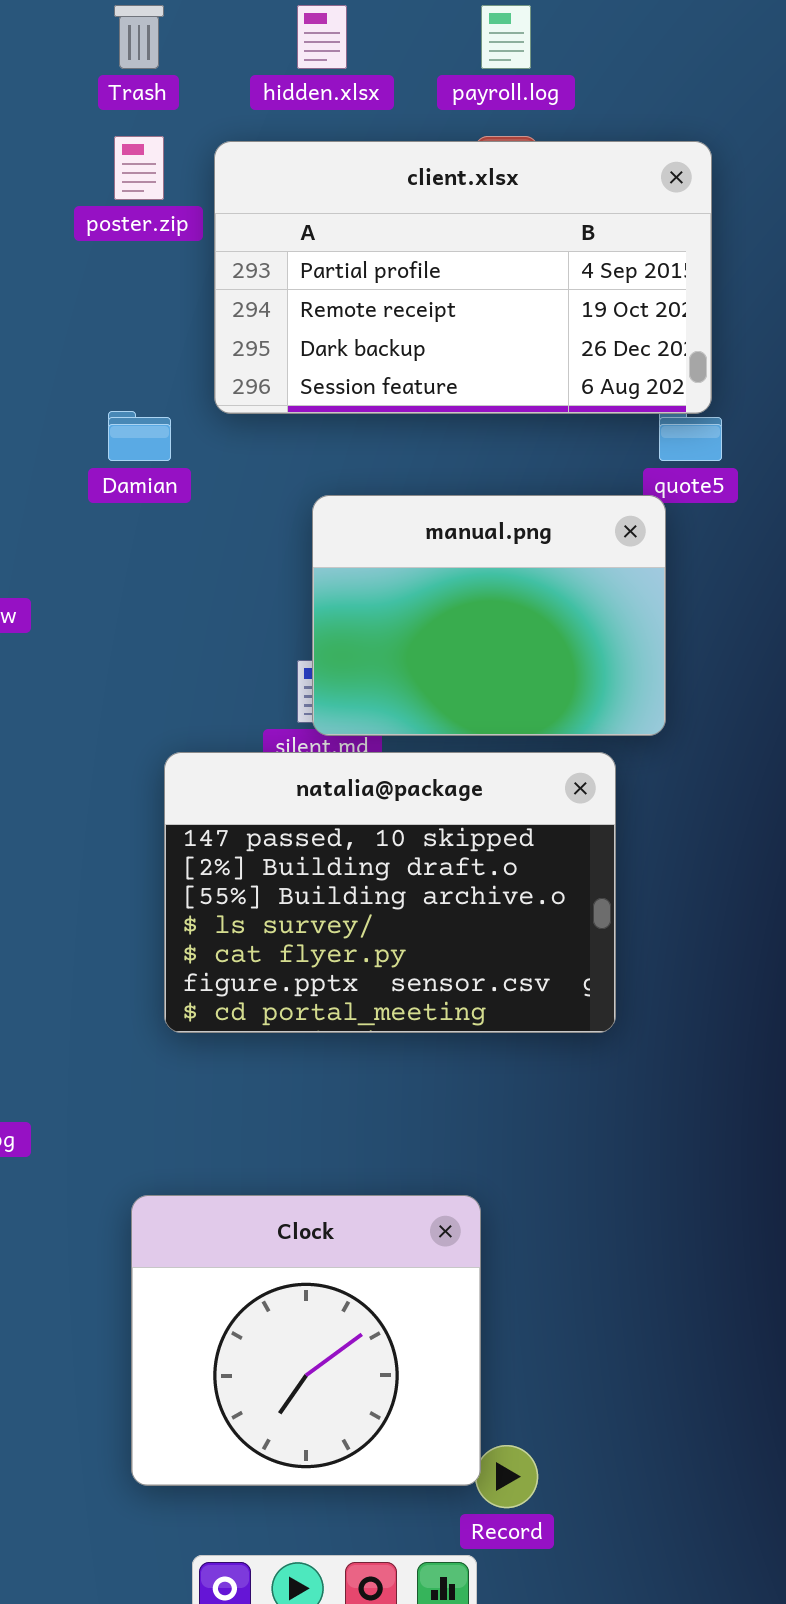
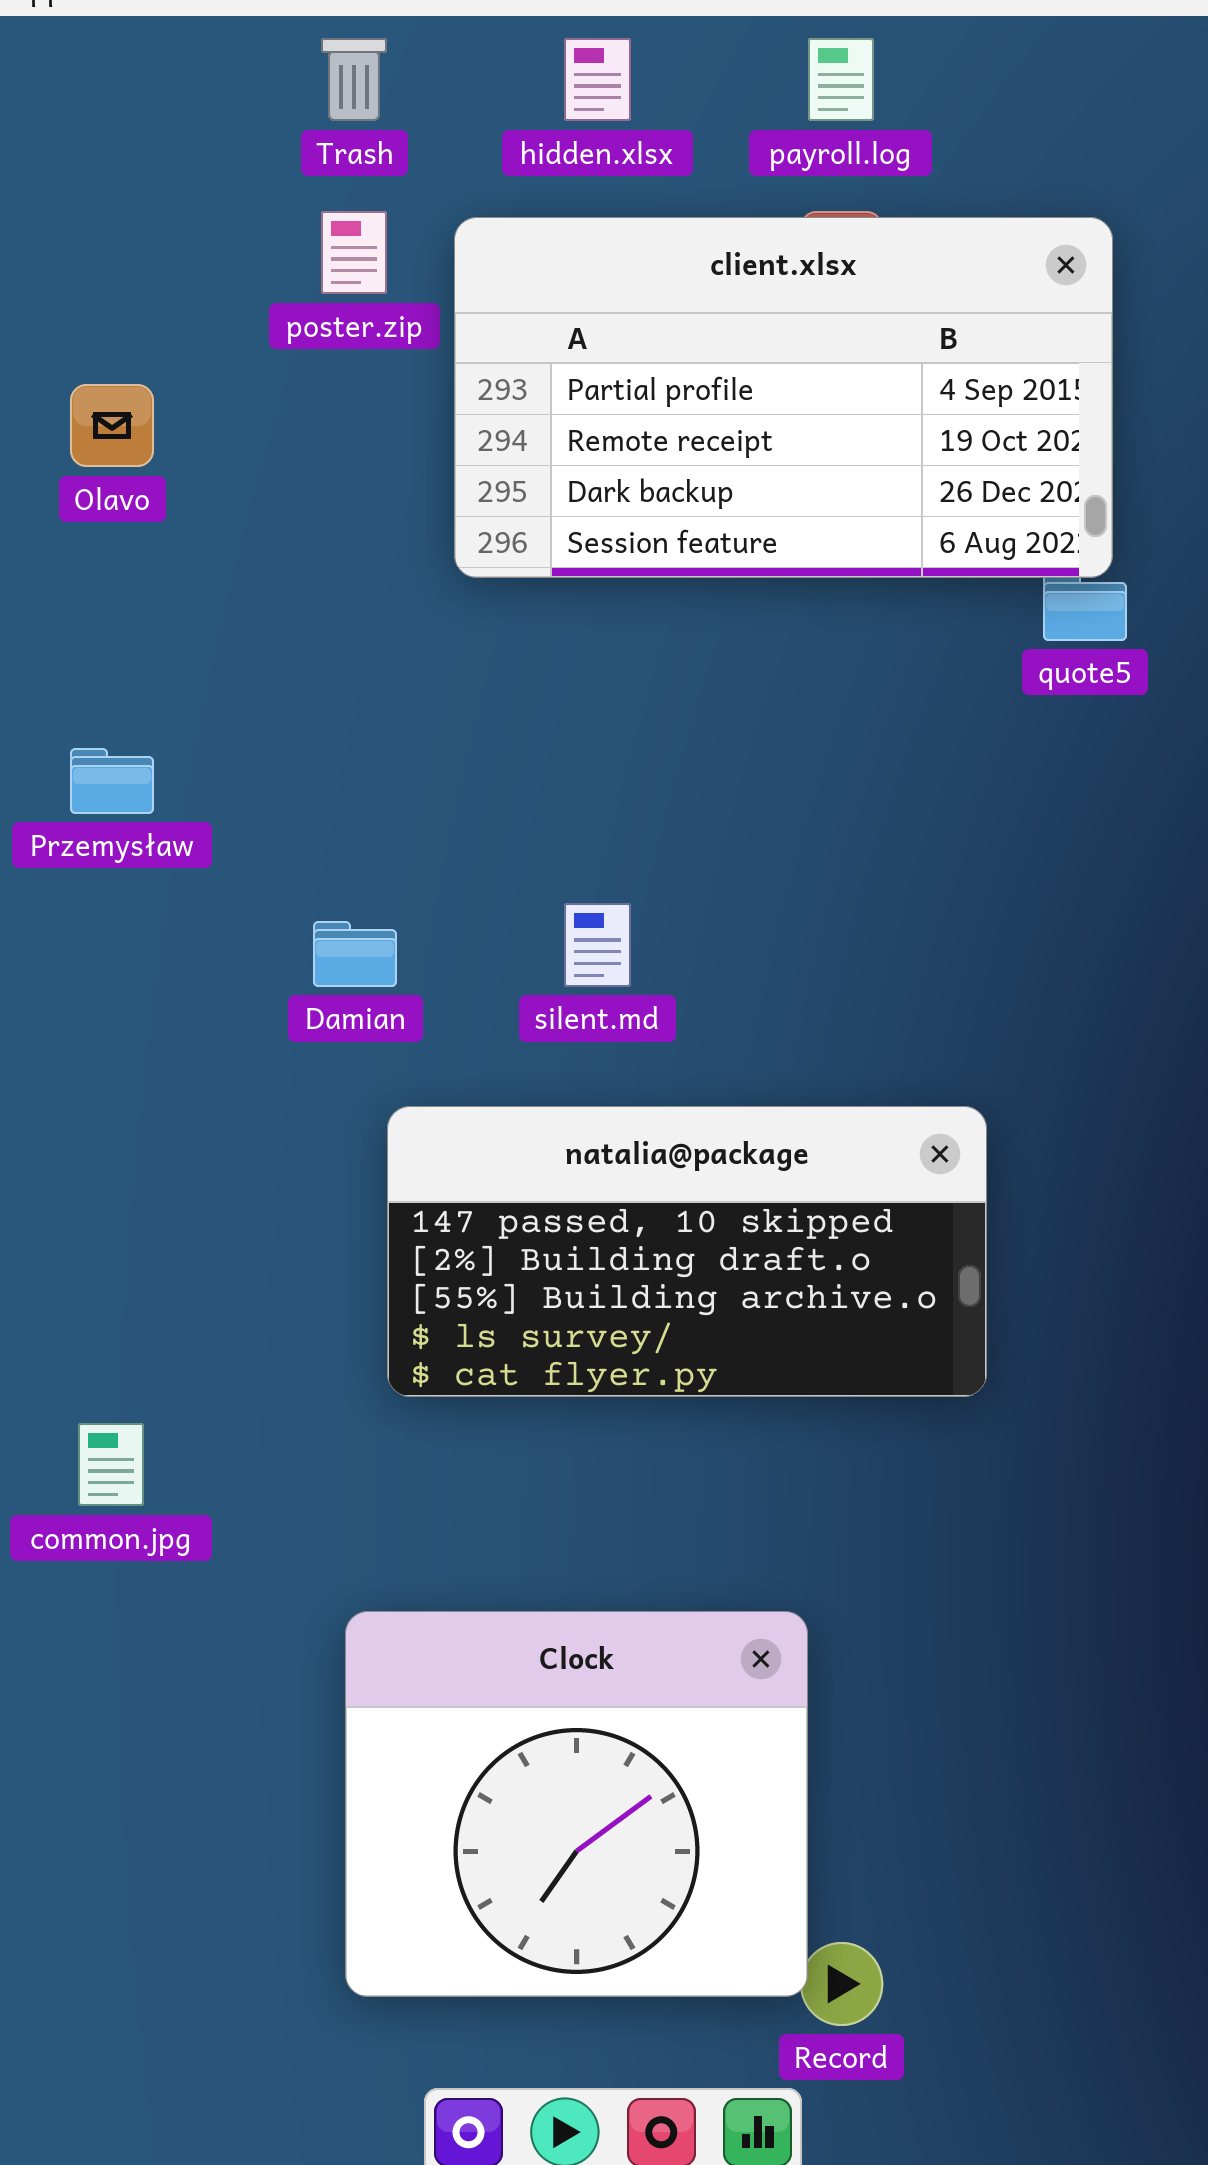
Damian: [108,411,171,461] -> [313,921,397,987], moved
manual.png: [312,495,666,736] -> none, closed
natalia@package: [164,752,616,1033] -> [387,1106,987,1397], resized

